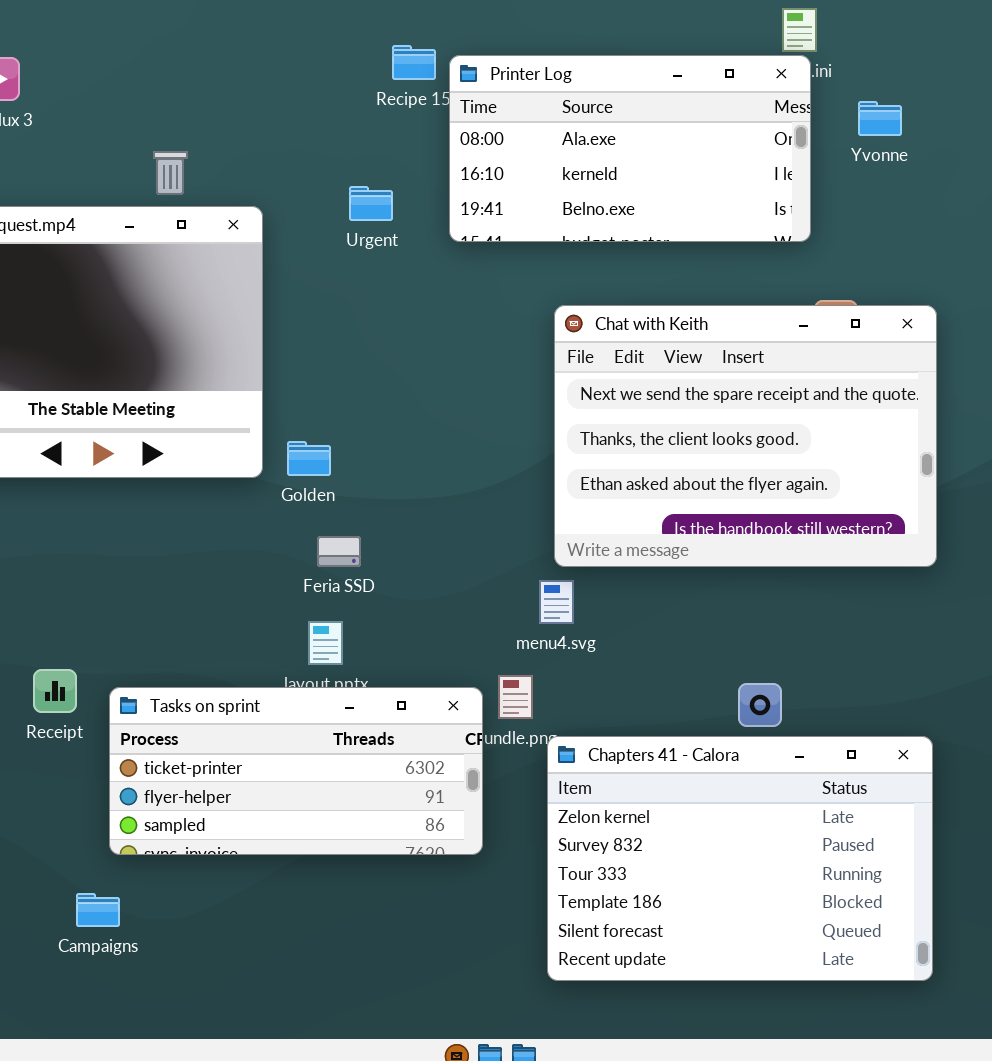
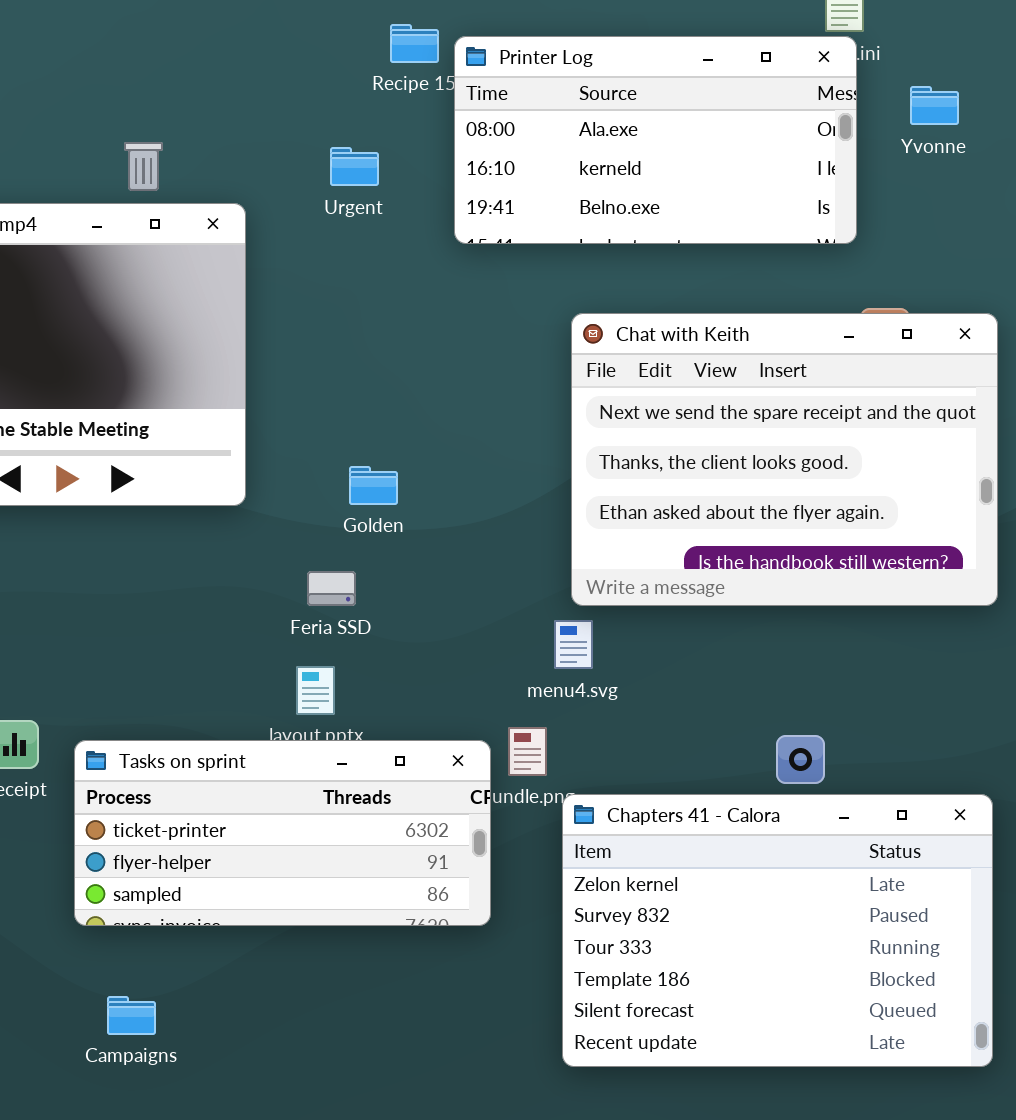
Urgent: [349,186,393,221] -> [330,147,379,186], moved
Golden: [287,441,331,476] -> [349,466,398,505], moved
Campaigns: [76,893,120,927] -> [107,996,156,1035], moved

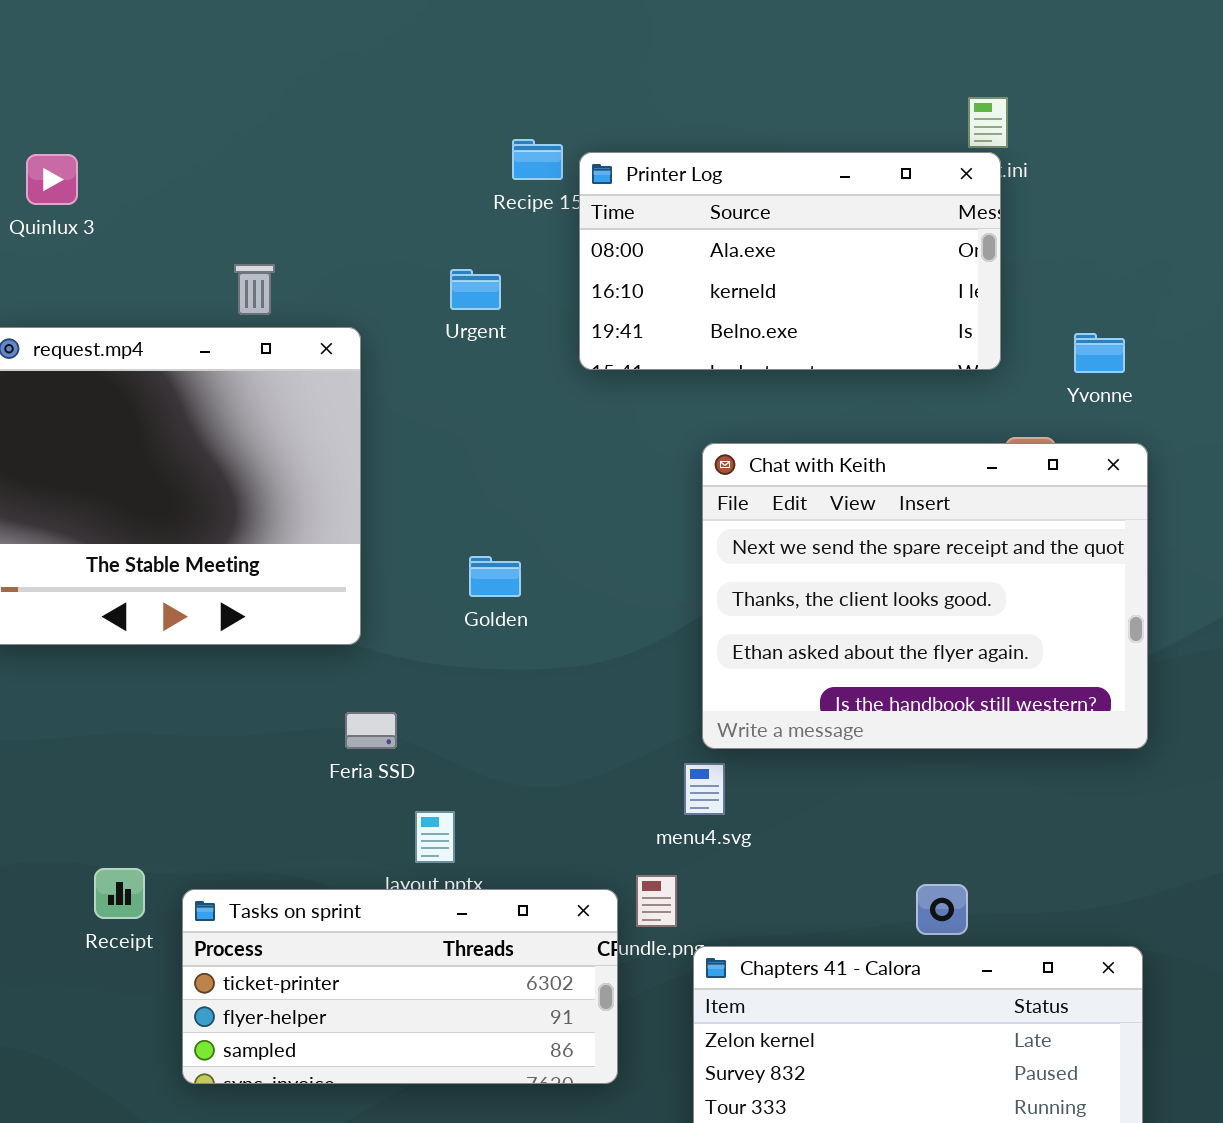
Yvonne: [910,86,959,125] -> [1074,333,1125,373], moved
Golden: [349,466,398,505] -> [469,556,521,597], moved
Feria SSD: [307,571,356,606] -> [345,712,397,749], moved

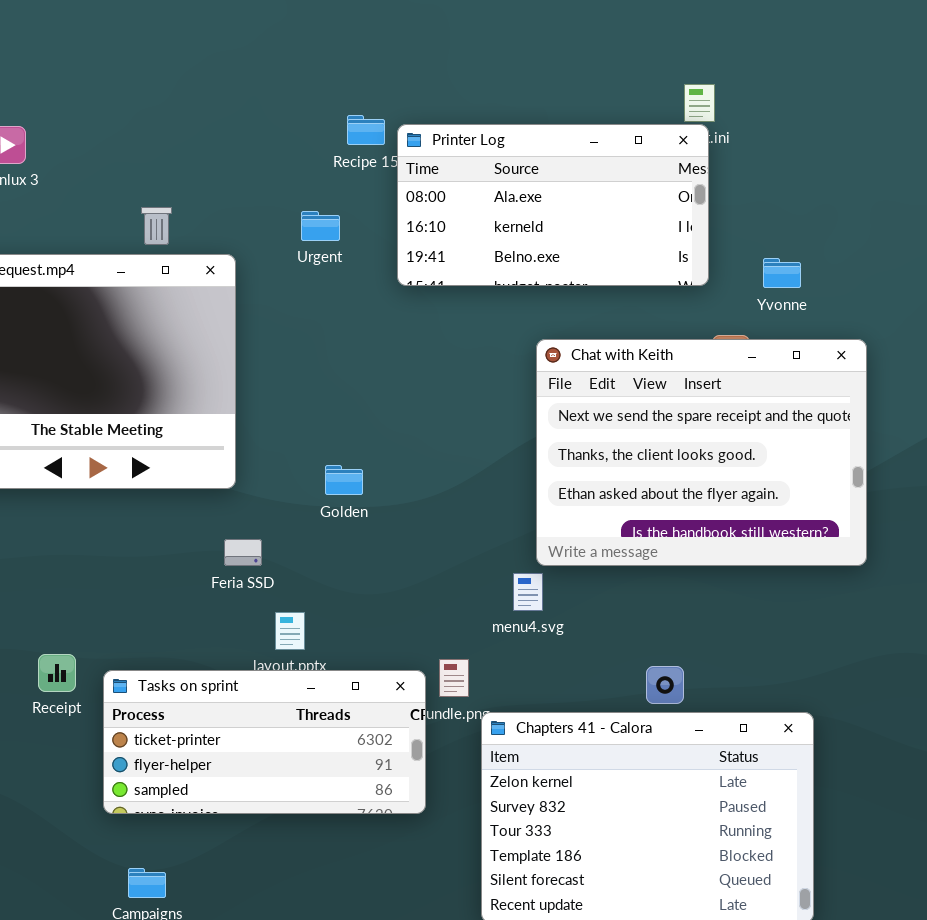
Chat with Keith: [702,443,1148,749] -> [536,339,867,566], moved
Golden: [469,556,521,597] -> [325,465,363,495], moved
menu4.svg: [684,763,725,815] -> [513,573,543,611], moved

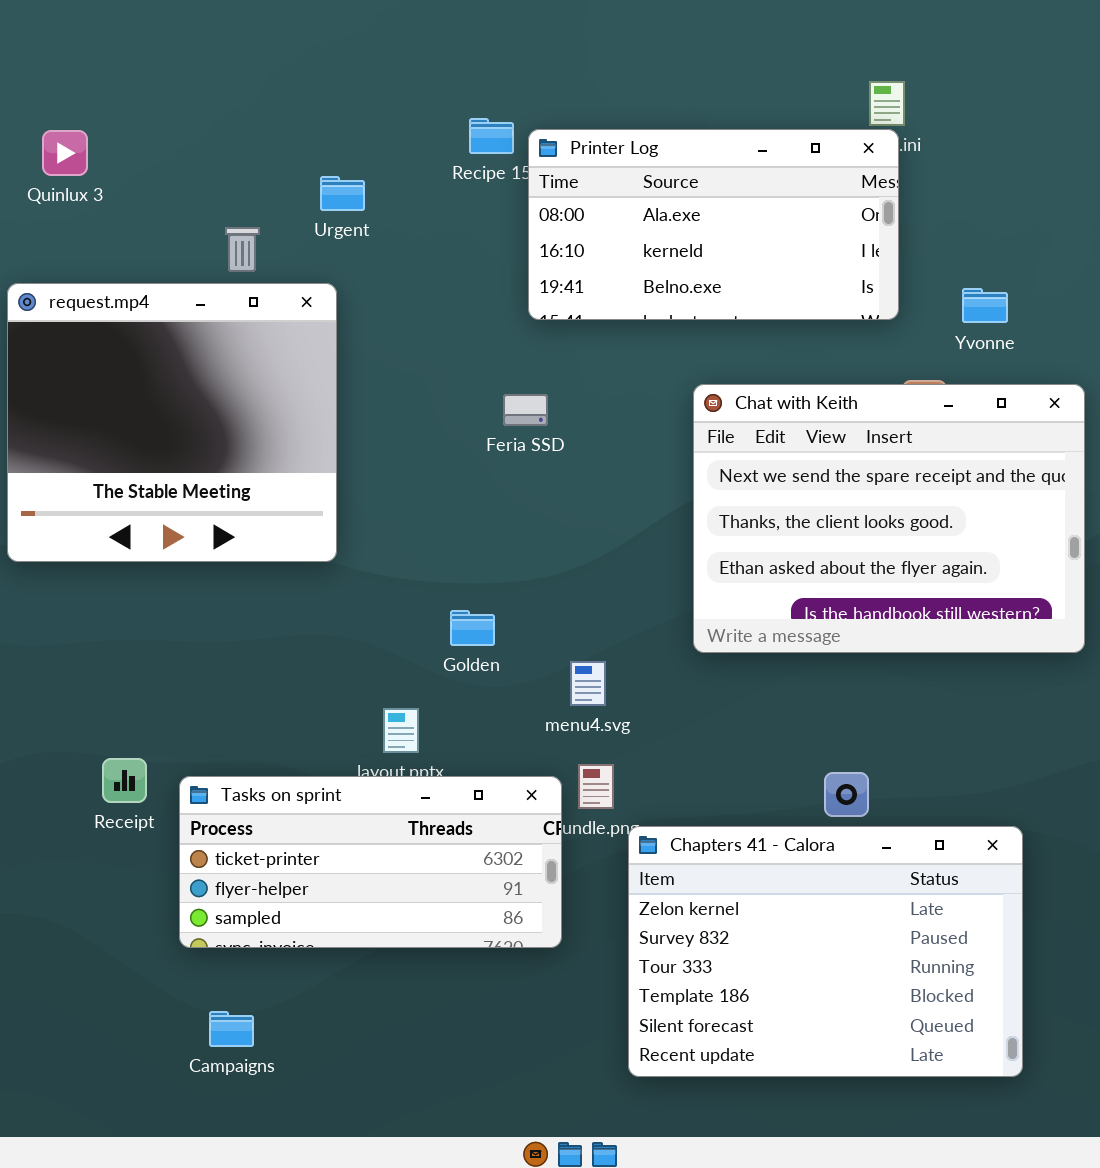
Urgent: [301,211,340,241] -> [320,176,365,211], moved
Golden: [325,465,363,495] -> [450,610,495,646], moved
Feria SSD: [224,539,262,566] -> [503,394,548,426], moved
menu4.svg: [513,573,543,611] -> [570,661,606,706], moved

